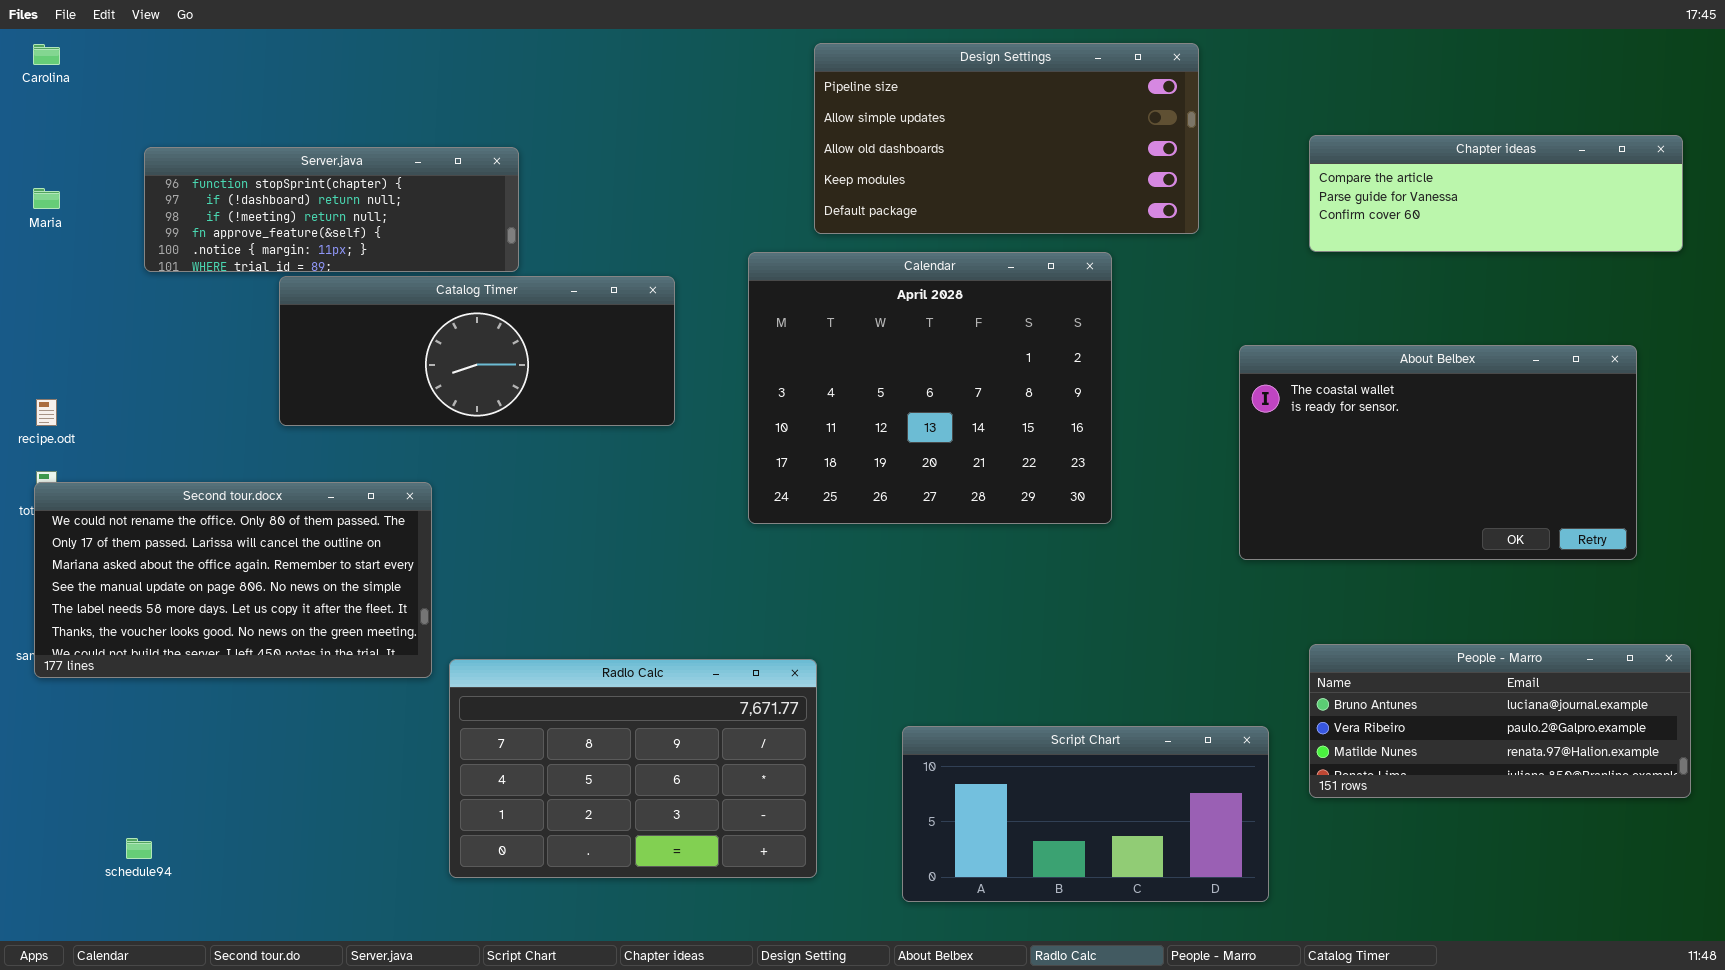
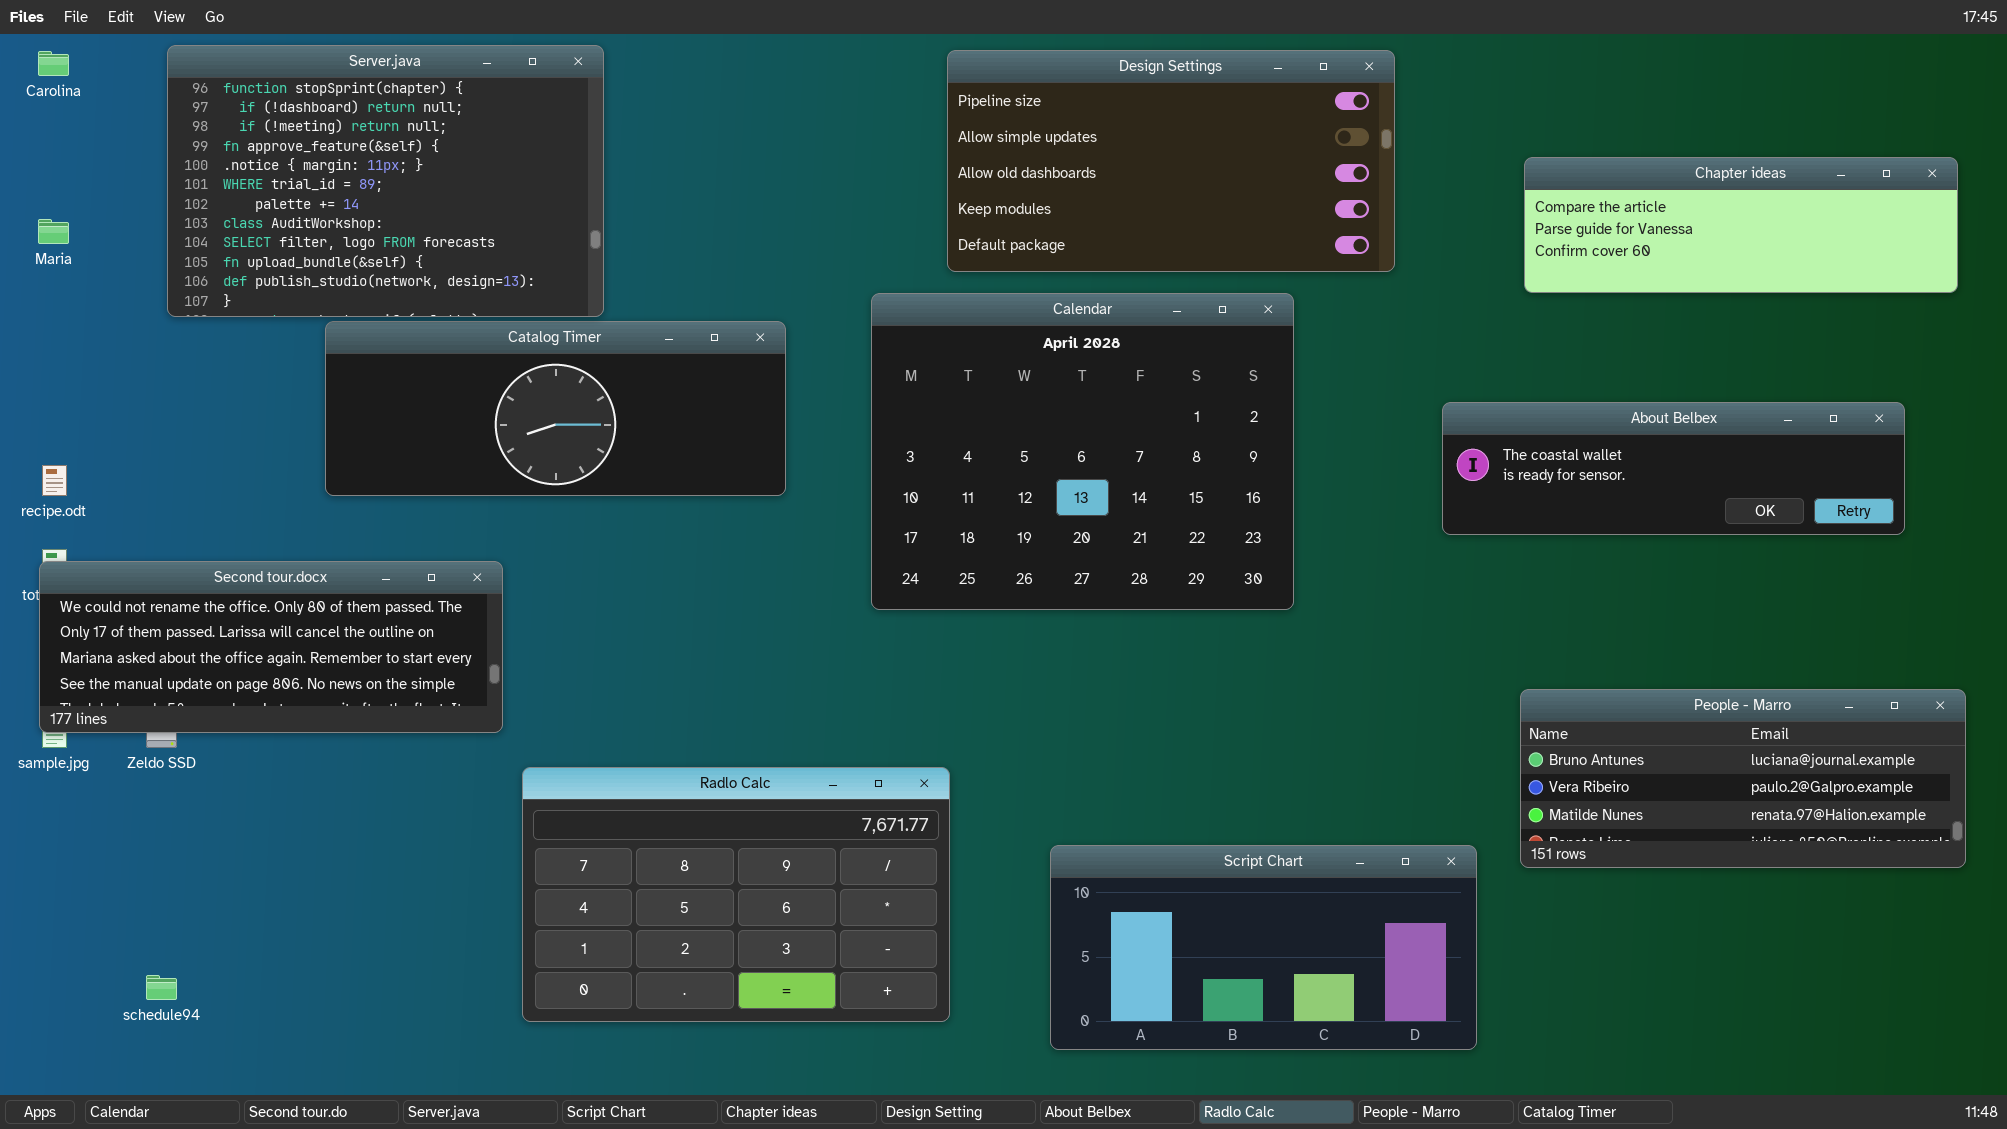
Server.java: [144,147,519,272] -> [167,45,604,317], resized
About Belbex: [1239,345,1637,560] -> [1442,402,1905,535], resized
Second tour.docx: [34,482,432,678] -> [39,561,503,733], resized
People - Marro: [1309,644,1691,798] -> [1520,689,1966,868], moved

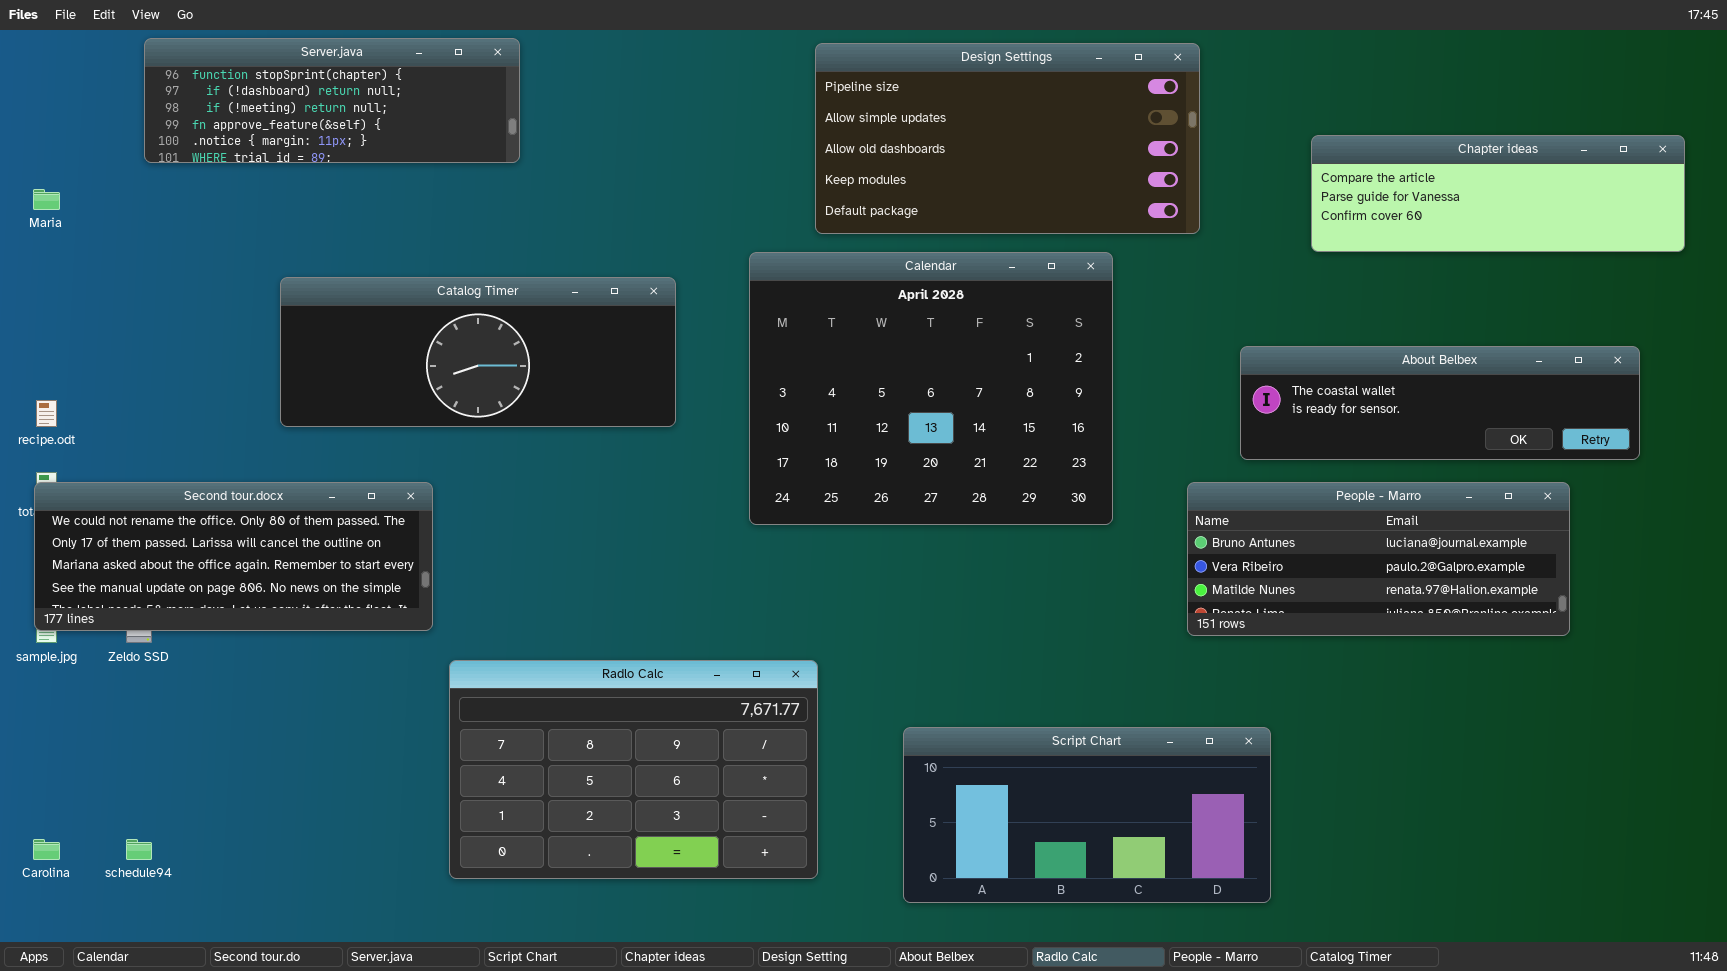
Server.java: [167,45,604,317] -> [144,38,520,163], resized
Carolina: [38,51,69,76] -> [33,839,60,860], moved
People - Marro: [1520,689,1966,868] -> [1187,482,1570,636], moved

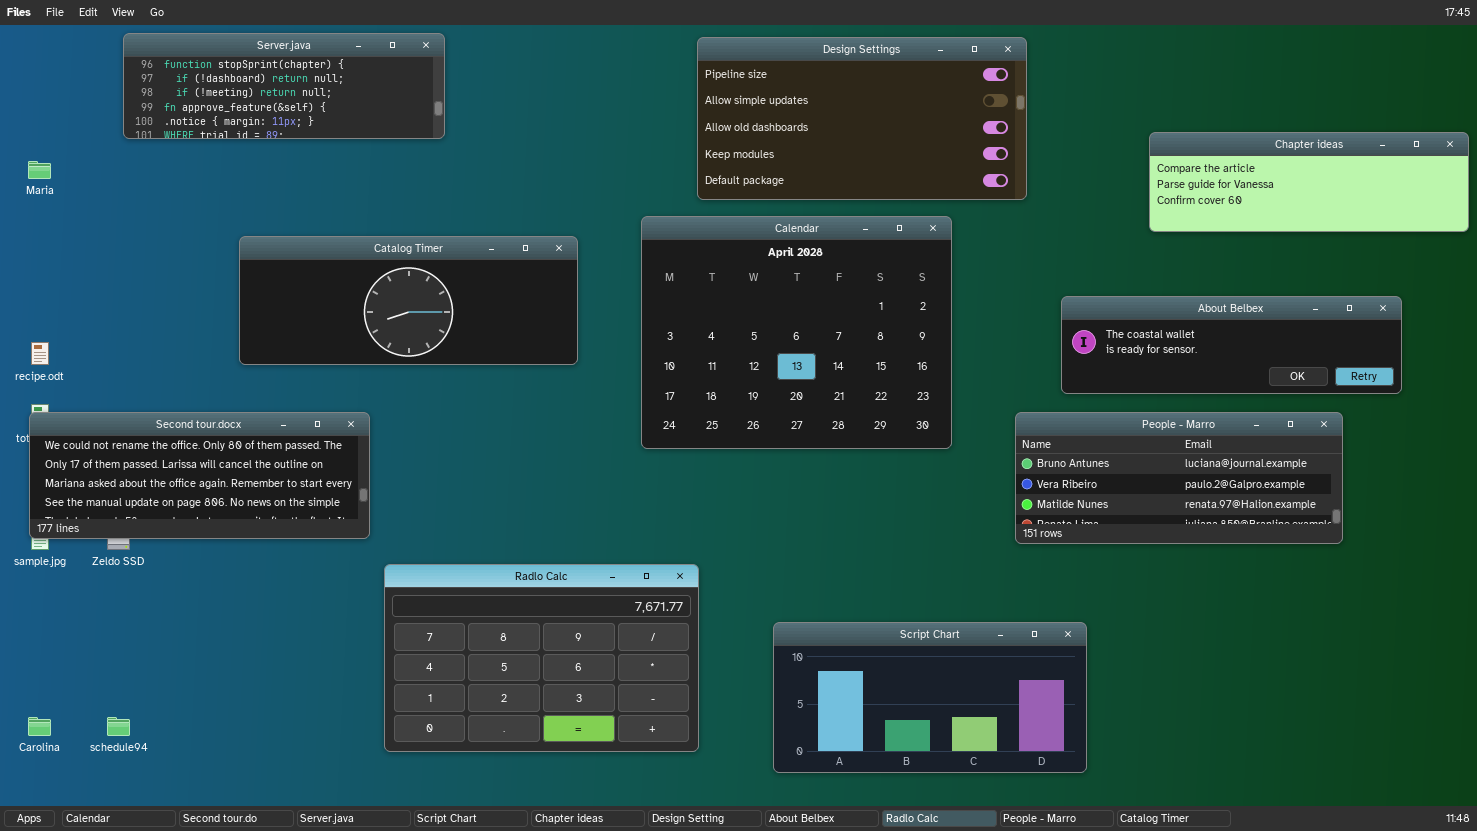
Chapter ideas: [1311,135,1685,252] -> [1149,132,1469,232], moved

